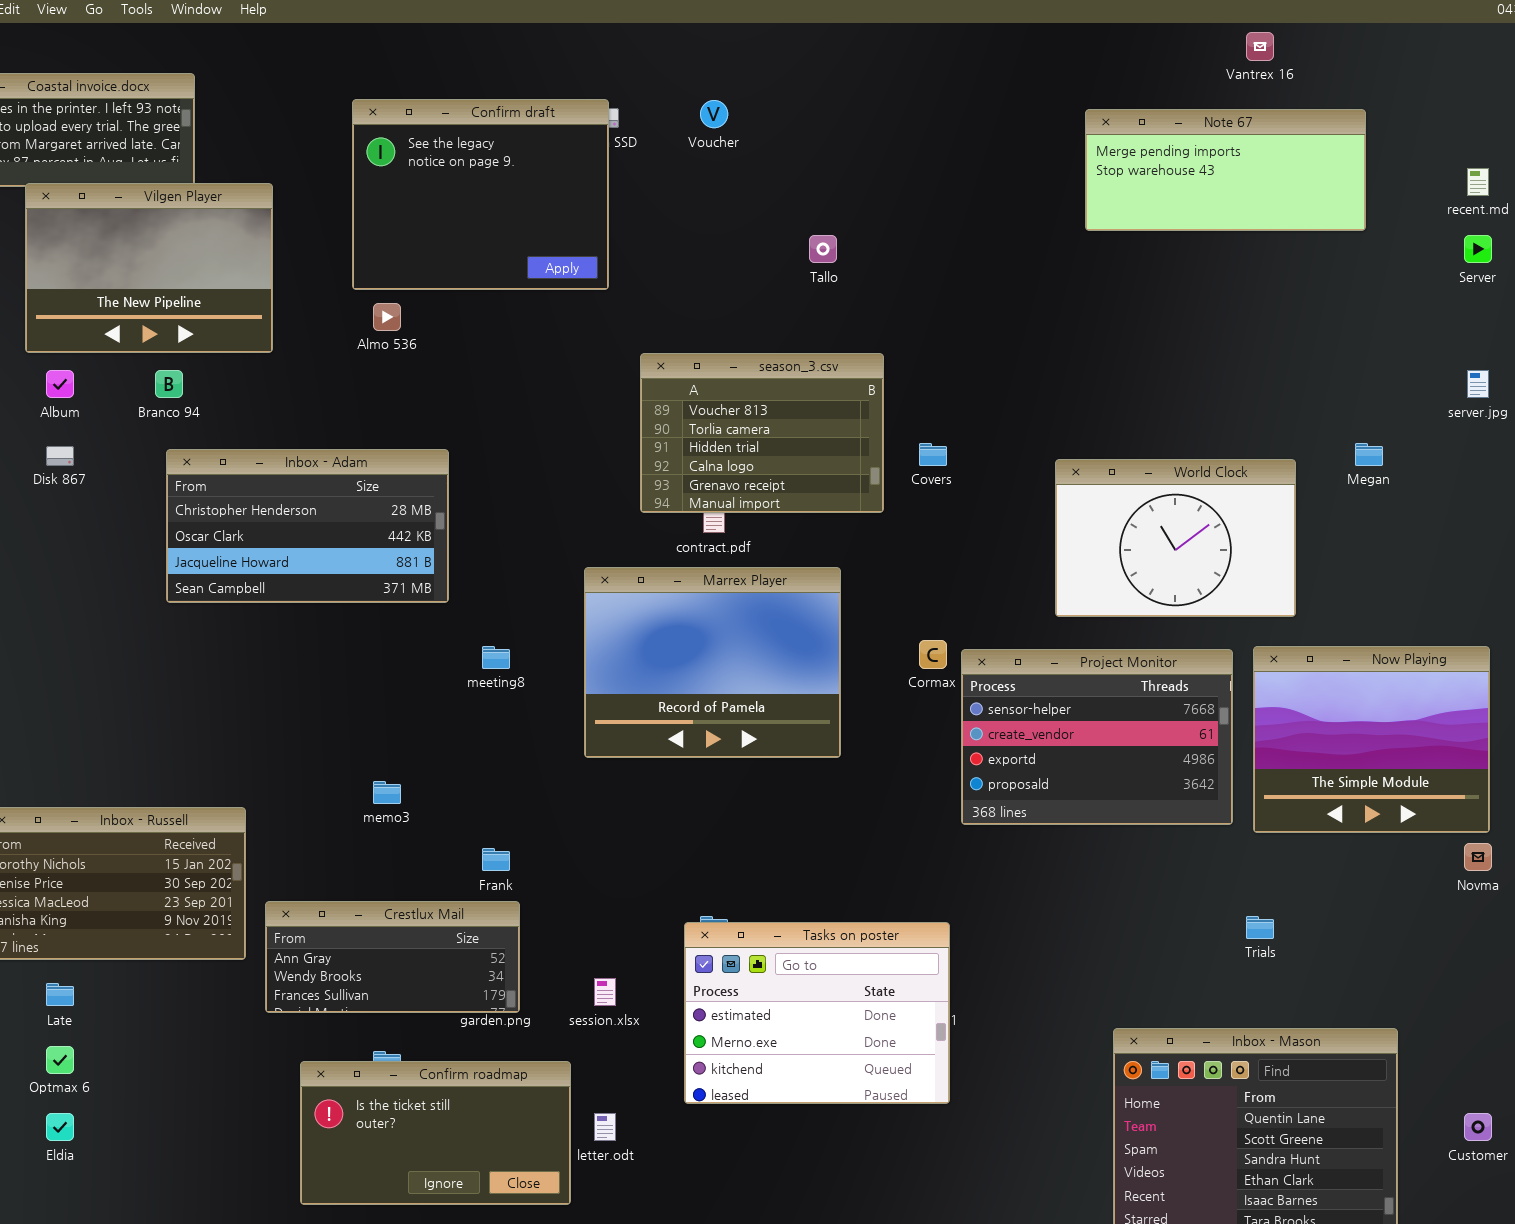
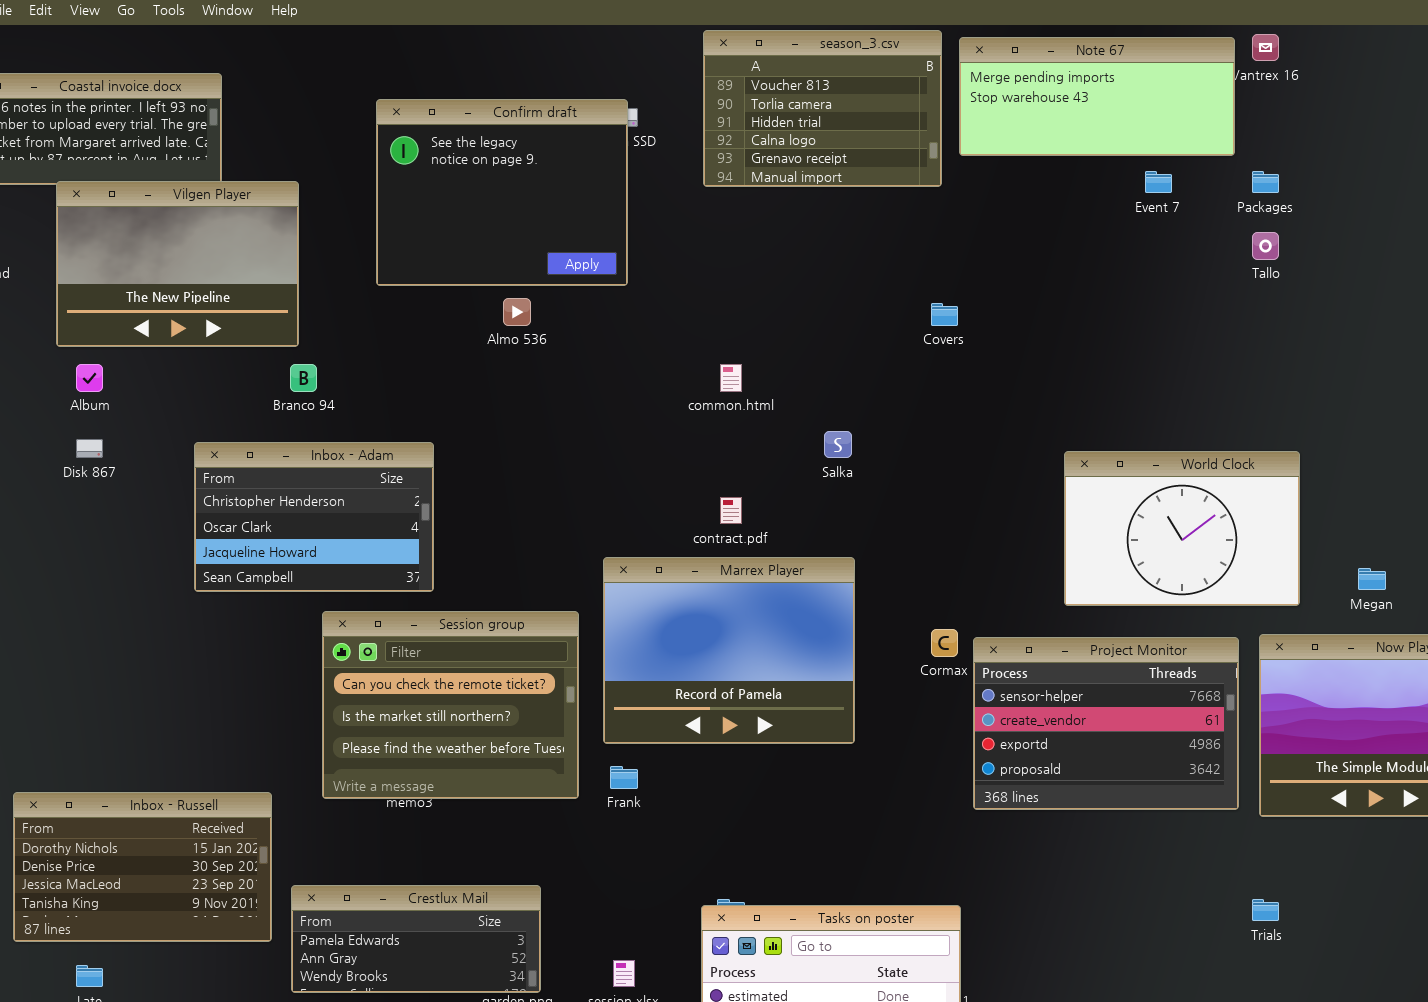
Note 67: [1085,109,1366,231] -> [959,37,1235,156], moved
Tallo: [809,235,837,263] -> [1252,232,1279,260], moved
Almo 536: [373,303,401,331] -> [503,298,531,326], moved
season_3.csv: [640,353,884,513] -> [703,30,942,187], moved
Branco 94: [155,370,183,398] -> [290,364,317,392], moved
Covers: [919,443,947,466] -> [931,303,958,326], moved
Megan: [1355,443,1383,466] -> [1358,568,1386,590], moved
Inbox - Adam: [166,449,449,603] -> [194,442,434,592], resized
Session group: none -> [322,611,579,799], opened
Frank: [482,848,510,871] -> [610,766,638,789], moved
Crestlux Mail: [265,901,520,1013] -> [291,885,541,993], scrolled up 1 row

